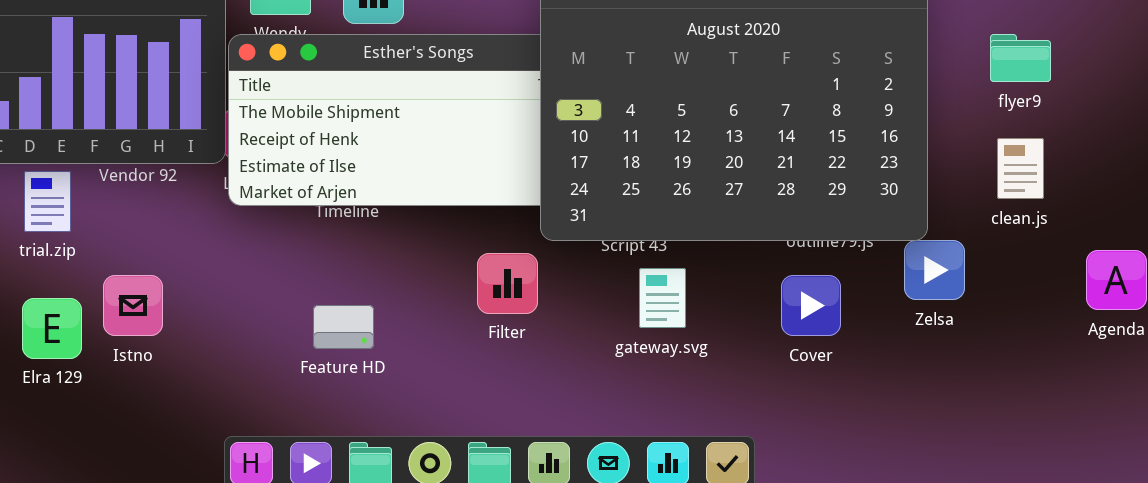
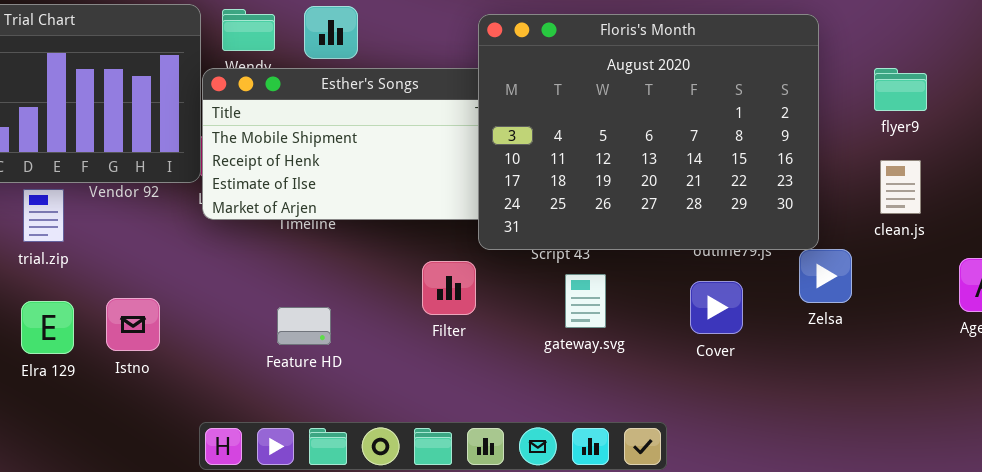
Istno: [103,275,163,336] -> [106,298,160,351], moved

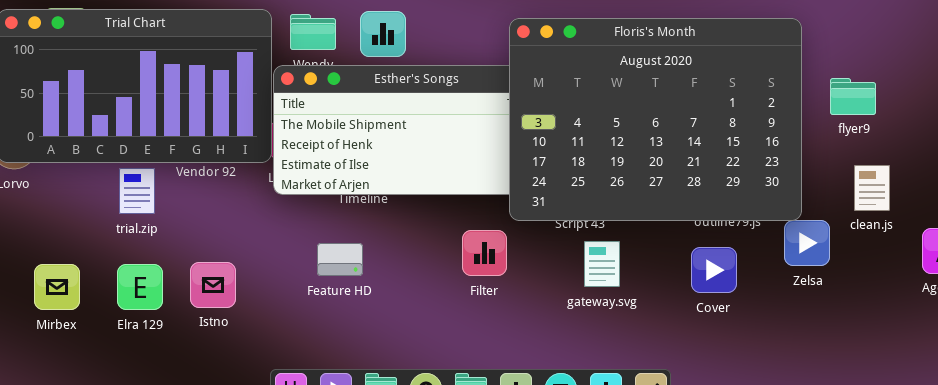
flyer9: [874,68,927,111] -> [830,78,876,115], moved
clean.js: [880,160,921,214] -> [854,165,890,211], moved
Feature HD: [277,307,331,345] -> [317,243,363,276], moved

